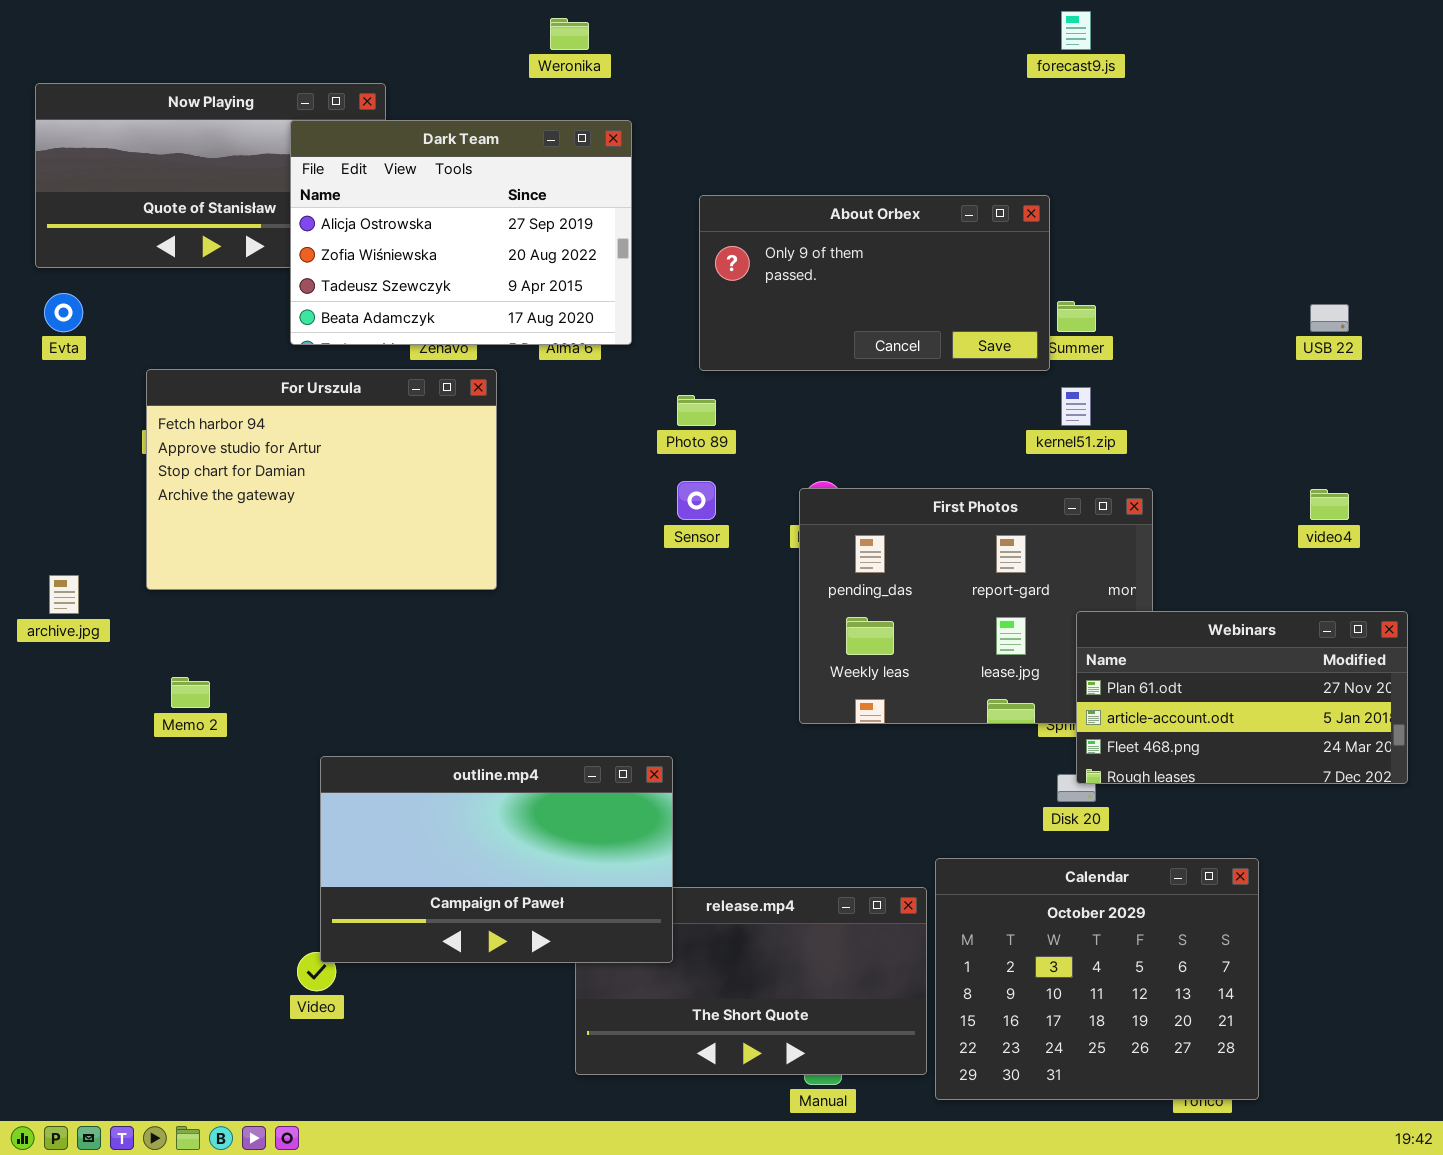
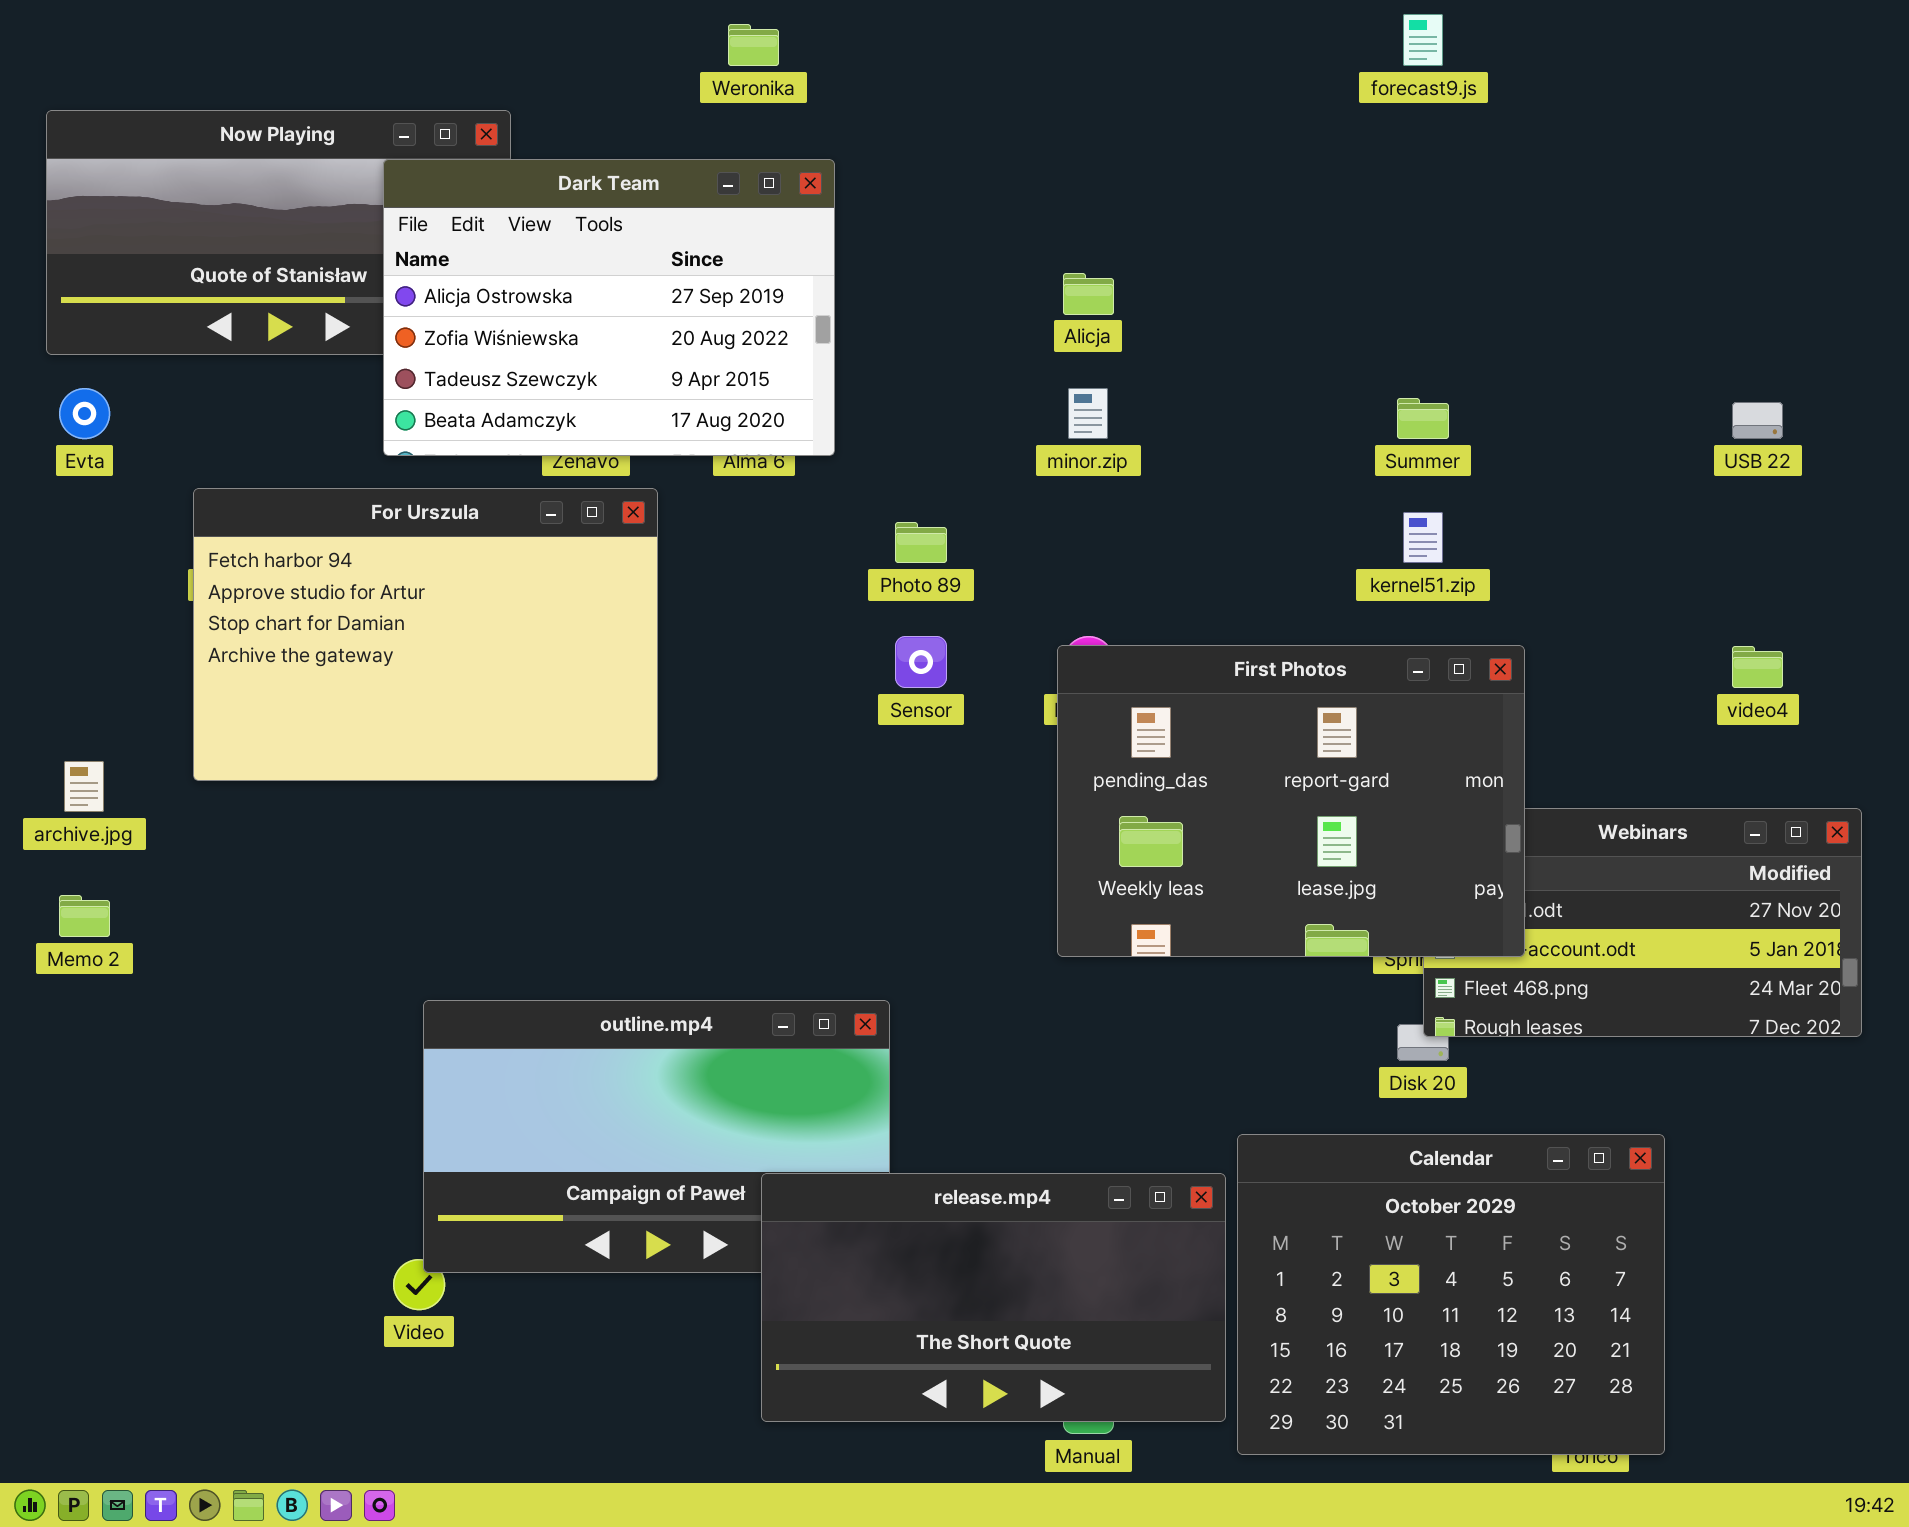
About Orbex: [699,195,1050,371] -> none, closed
First Photos: [799,488,1153,724] -> [1057,645,1525,957], raised
Memo 2: [171,677,210,708] -> [59,895,110,937], moved
release.mp4: [575,887,927,1075] -> [761,1173,1226,1422], raised

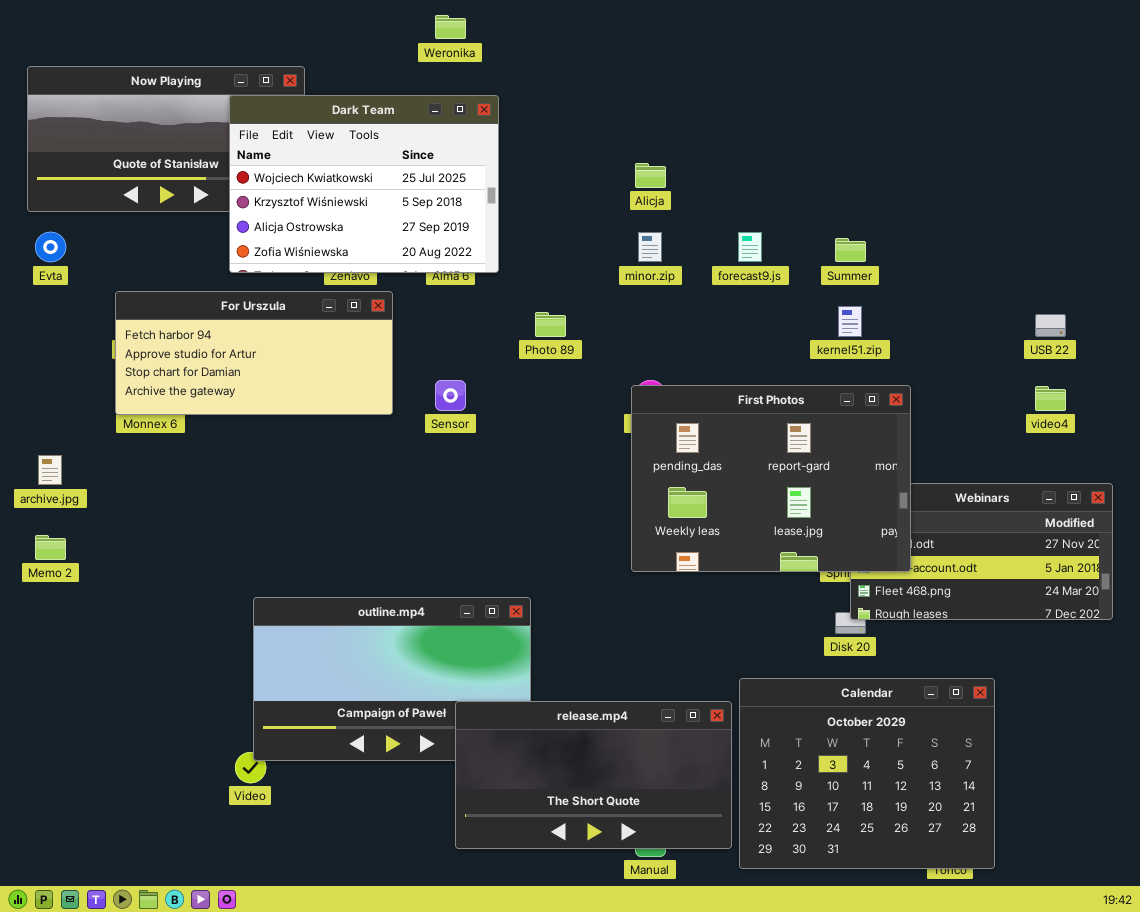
forecast9.js: [1403,14,1443,66] -> [738,232,762,262], moved
Dark Team: [383,159,835,456] -> [229,95,499,273], scrolled up 2 rows
USB 22: [1732,402,1783,439] -> [1035,314,1066,337], moved
For Urszula: [193,488,658,781] -> [115,291,393,415], resized
Sensor: [895,636,947,688] -> [435,380,466,411], moved

